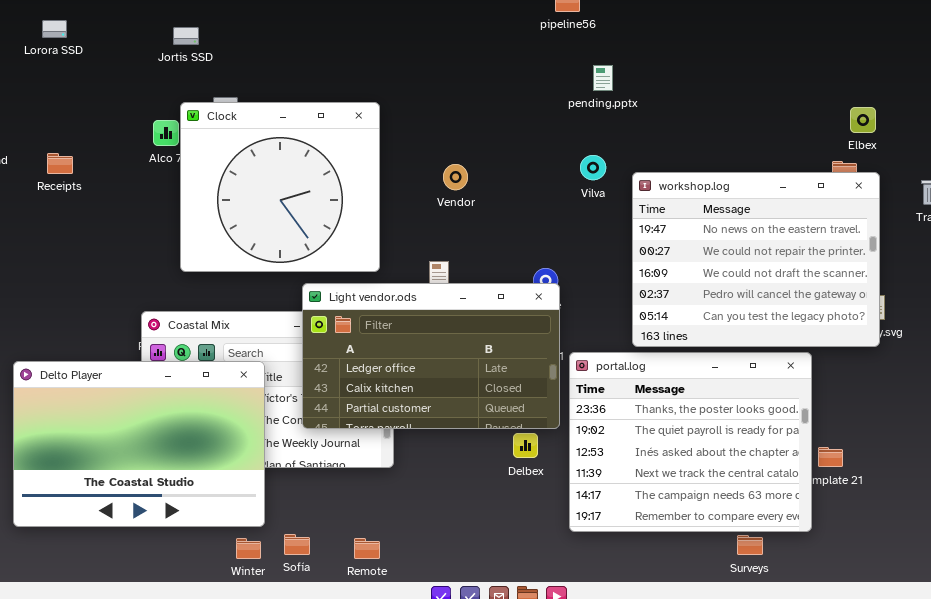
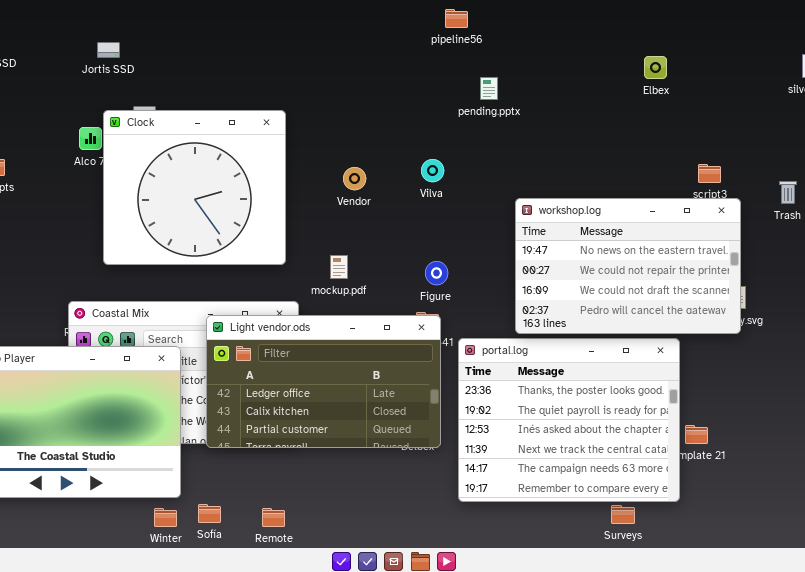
Elbex: [850,107,876,133] -> [644,56,667,79], moved
Vilva: [580,155,606,180] -> [421,159,444,182], moved
workshop.log: [632,172,880,347] -> [515,198,741,334], resized
Light vendor.ods: [302,283,560,429] -> [206,315,441,448], moved

